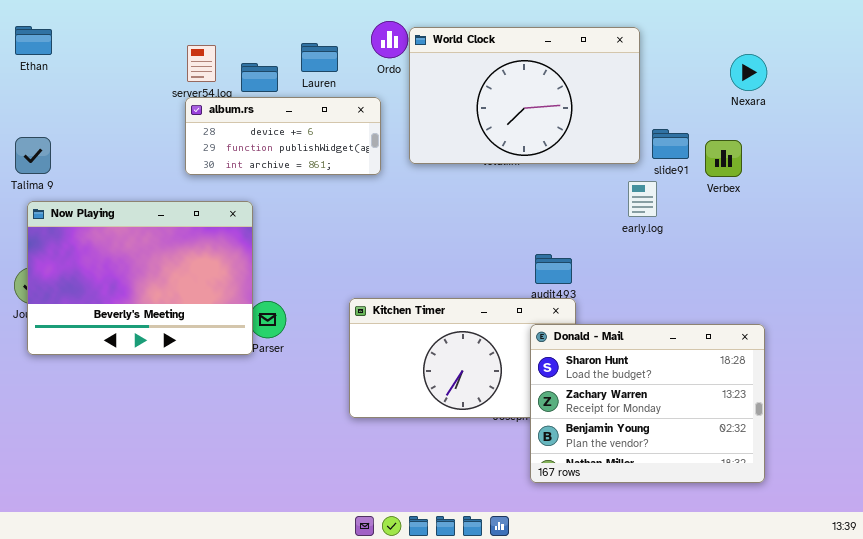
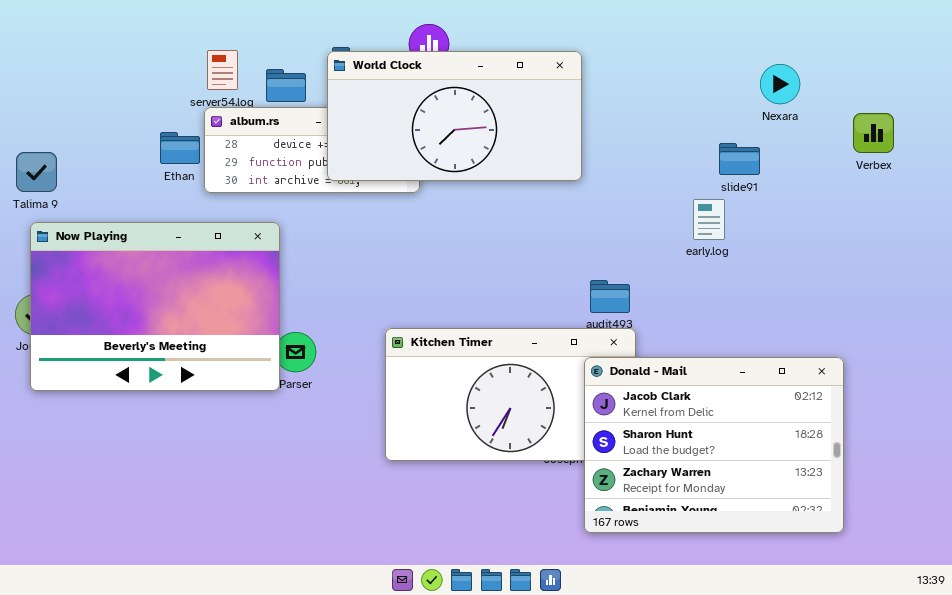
Ethan: [15,26,52,55] -> [160,132,200,164], moved
World Clock: [409,27,640,164] -> [327,51,582,181], moved, resized
Nexara: [730,54,767,91] -> [760,64,800,104], moved
Verbex: [705,140,742,177] -> [853,113,894,153], moved
Donald - Mail: [530,324,765,483] -> [584,357,844,533], scrolled up 1 row

